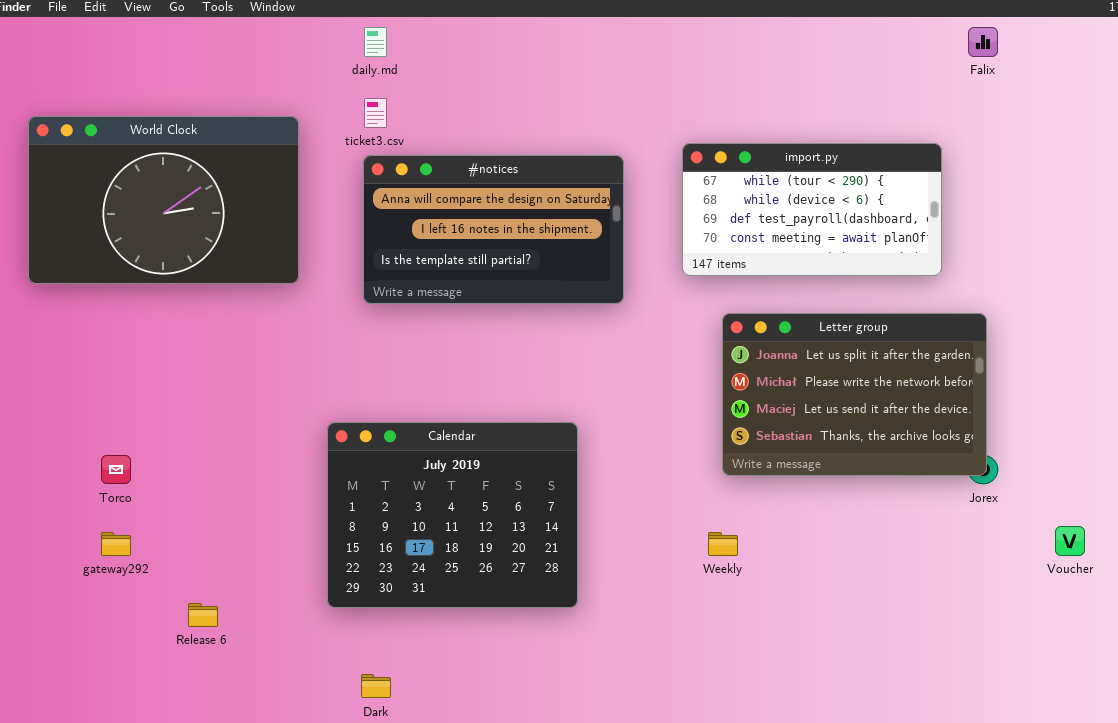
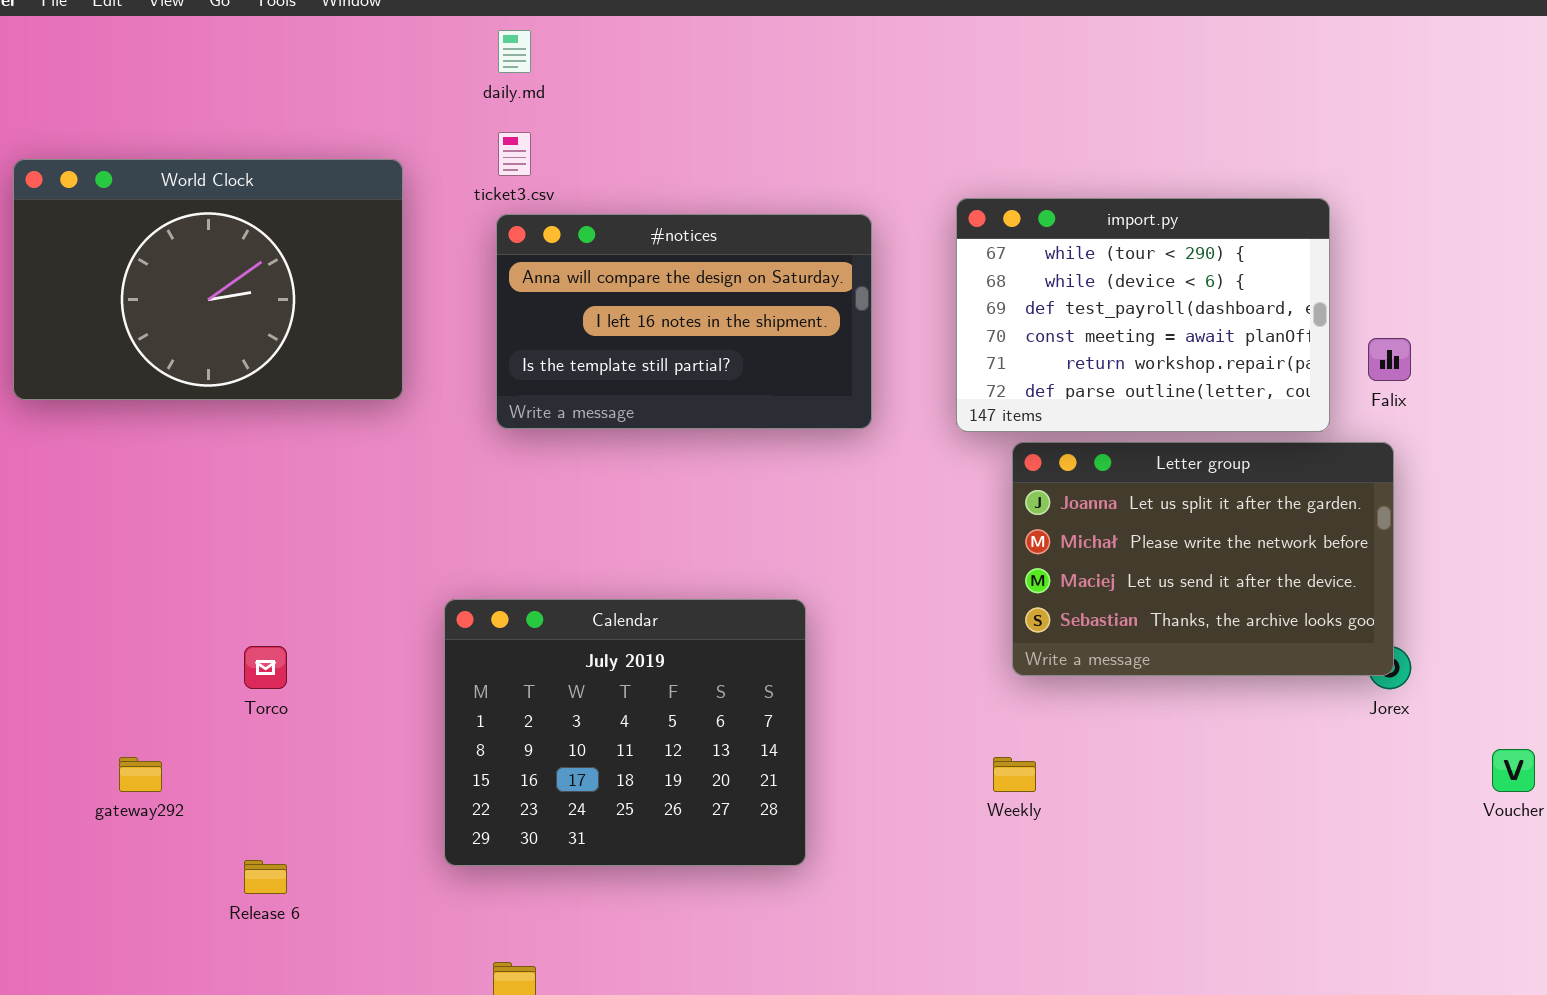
Falix: [968,27,998,57] -> [1368,338,1411,381], moved
import.py: [682,143,942,276] -> [956,198,1330,432], resized
Torco: [101,455,131,484] -> [244,646,287,689], moved

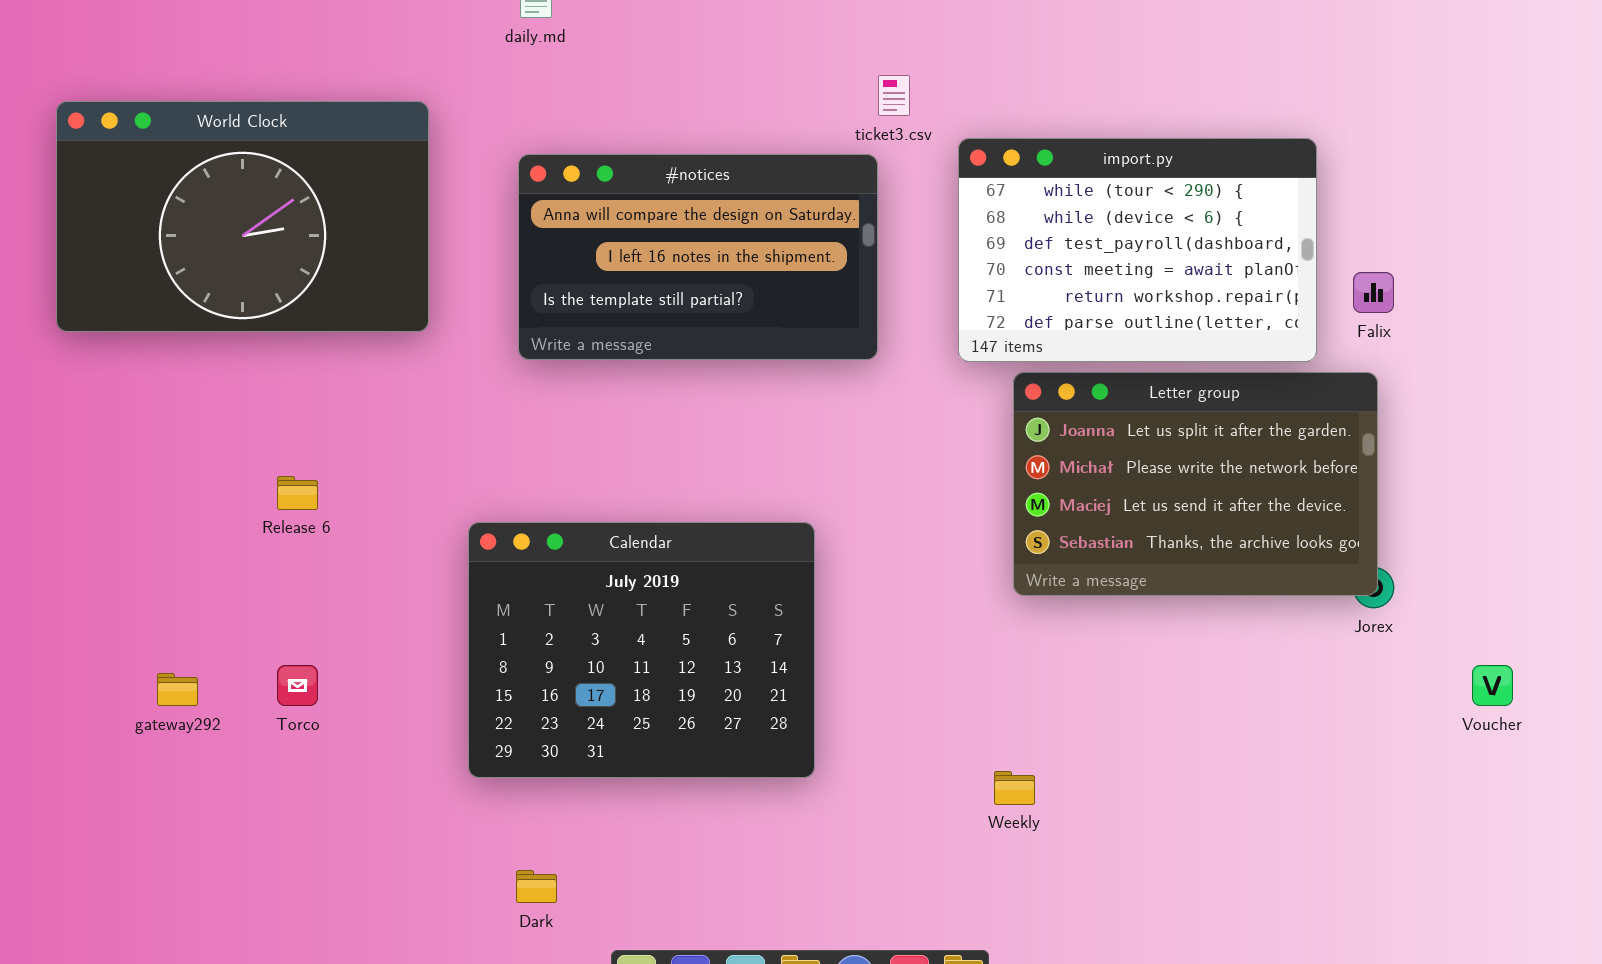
ticket3.csv: [498,132,531,176] -> [878,75,910,116], moved
Torco: [244,646,287,689] -> [277,665,318,706], moved
Weekly: [993,757,1036,792] -> [994,771,1035,805], moved
Release 6: [244,860,287,894] -> [277,476,318,510], moved

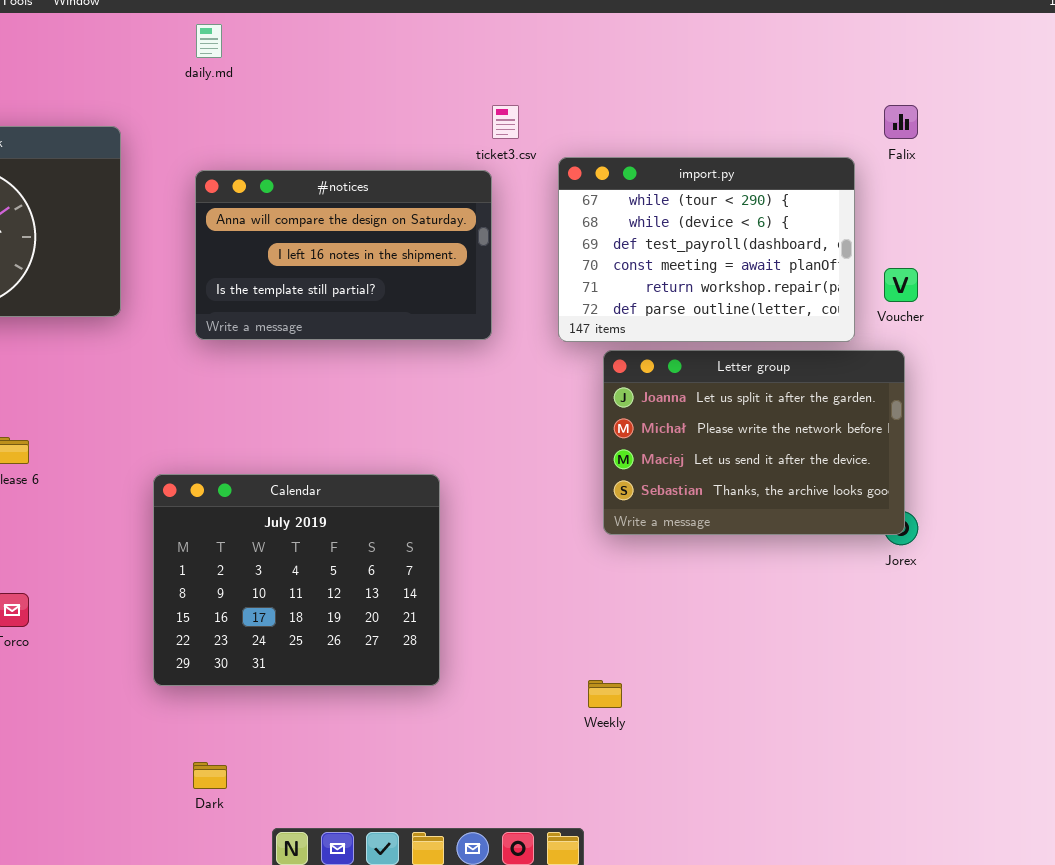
Falix: [1353,272,1394,313] -> [884,105,918,139], moved
Voucher: [1472,665,1513,706] -> [884,268,918,302], moved

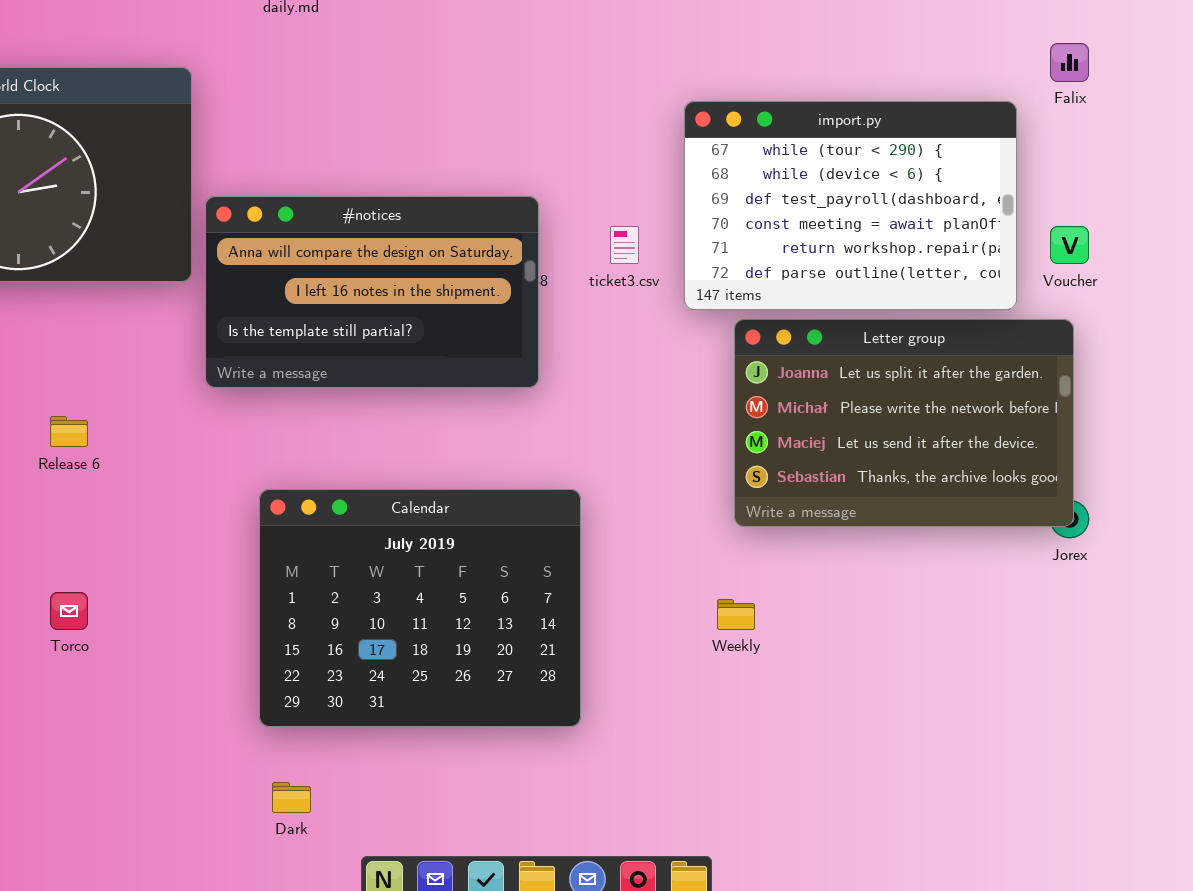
ticket3.csv: [492,105,519,139] -> [610,226,639,264], moved
#notices: [195,170,492,340] -> [205,196,539,388], moved
Calendar: [153,474,440,686] -> [259,489,581,727], moved
Weekly: [588,680,622,708] -> [717,599,755,630], moved

